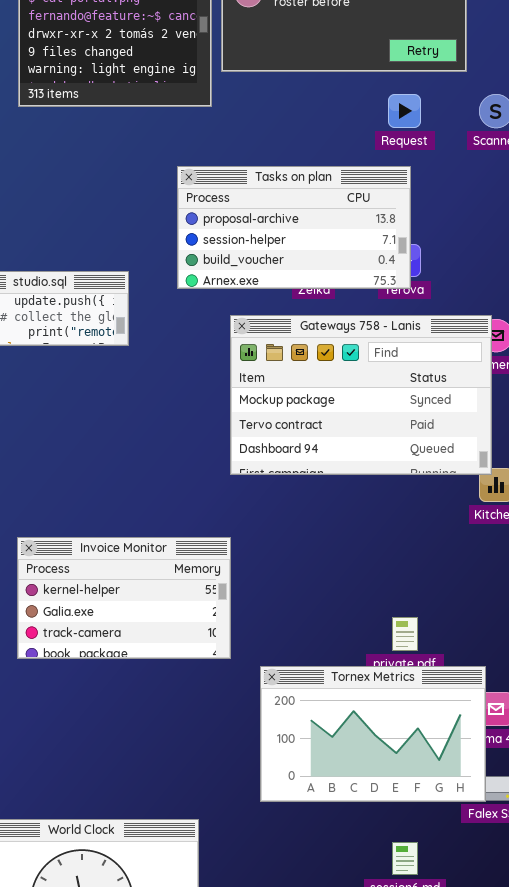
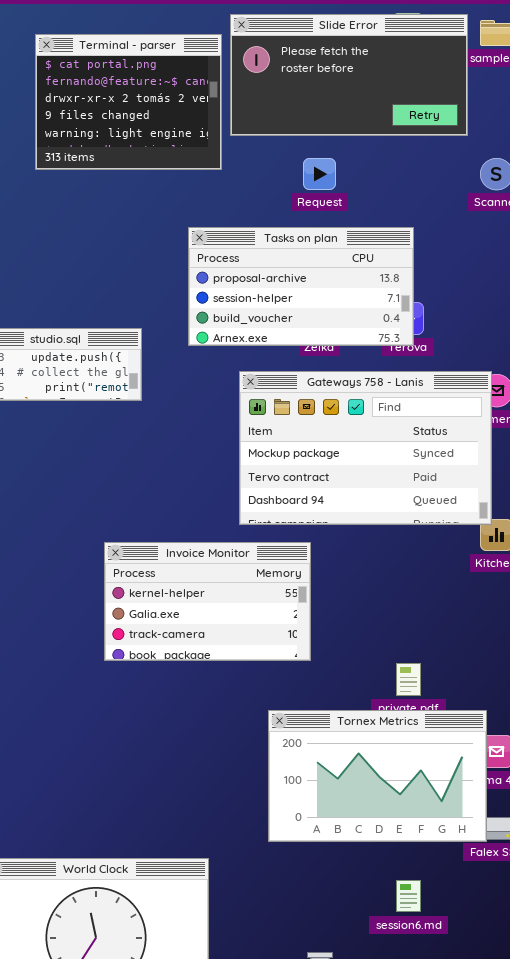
Request: [388,94,421,128] -> [303,158,336,190], moved
Invoice Monitor: [17,537,231,659] -> [104,542,311,661], moved

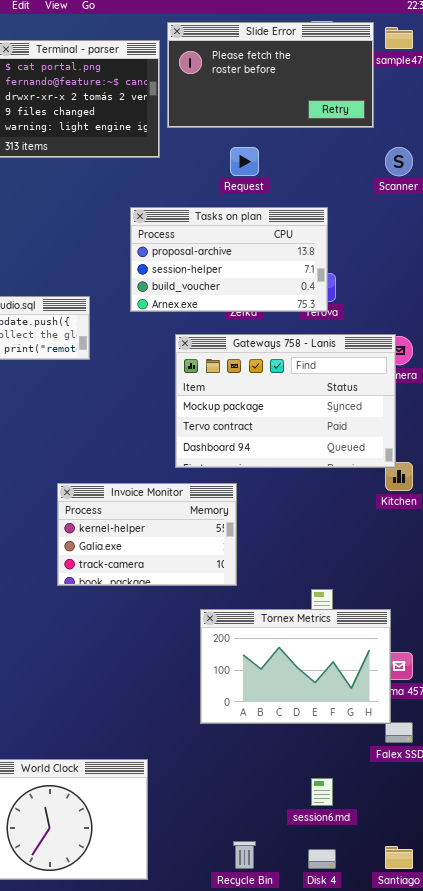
Tornex Metrics: [268,710,487,842] -> [200,609,391,724], moved

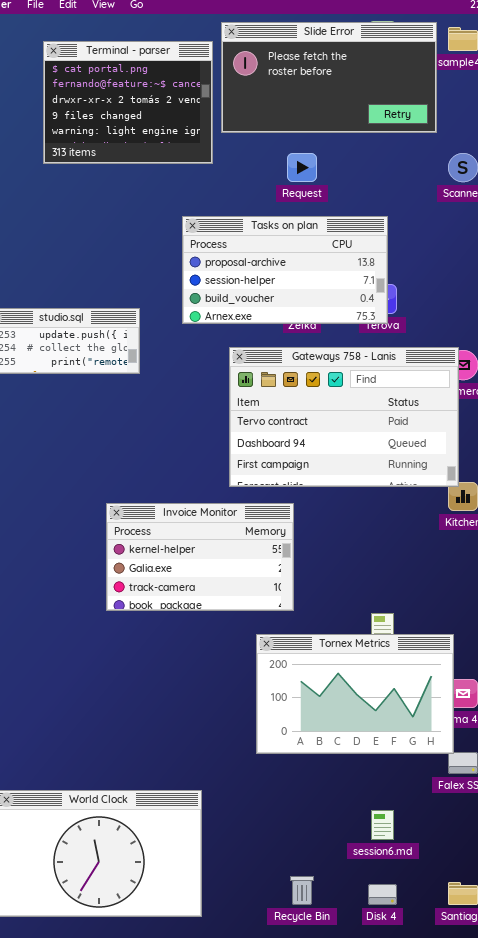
Gateways 758 - Lanis: [175,334,396,468] -> [229,347,459,487], scrolled down 1 row

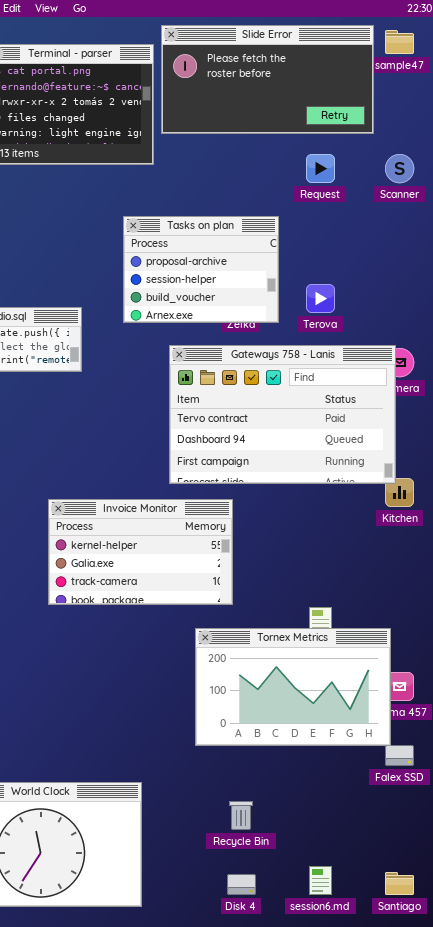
Request: [287,153,317,182] -> [306,154,335,183], moved
Tasks on plan: [182,216,388,324] -> [123,216,279,323], resized
session6.md: [371,810,394,840] -> [309,866,332,895], moved
Recycle Bin: [290,876,314,905] -> [229,801,253,830], moved
Disk 4: [368,884,397,905] -> [227,874,256,895], moved

